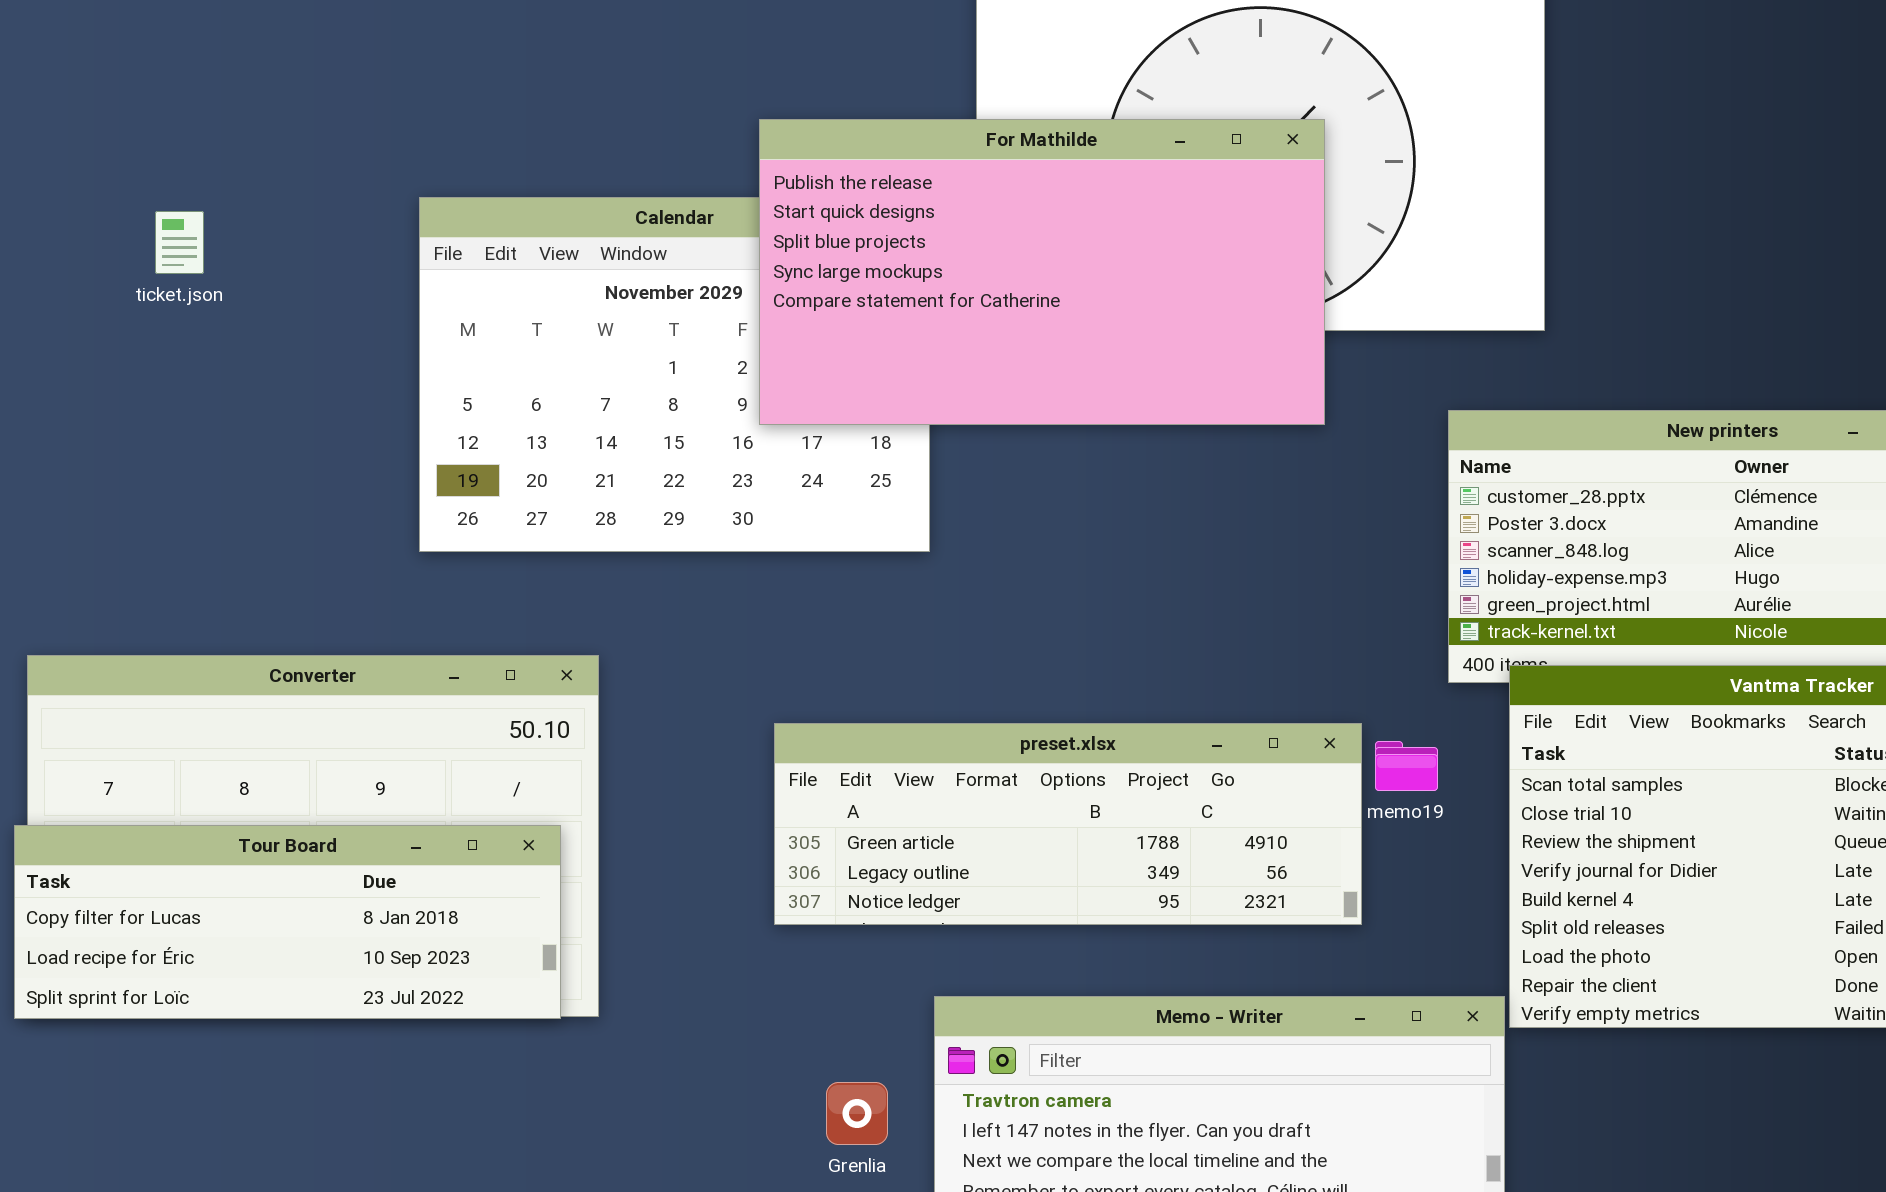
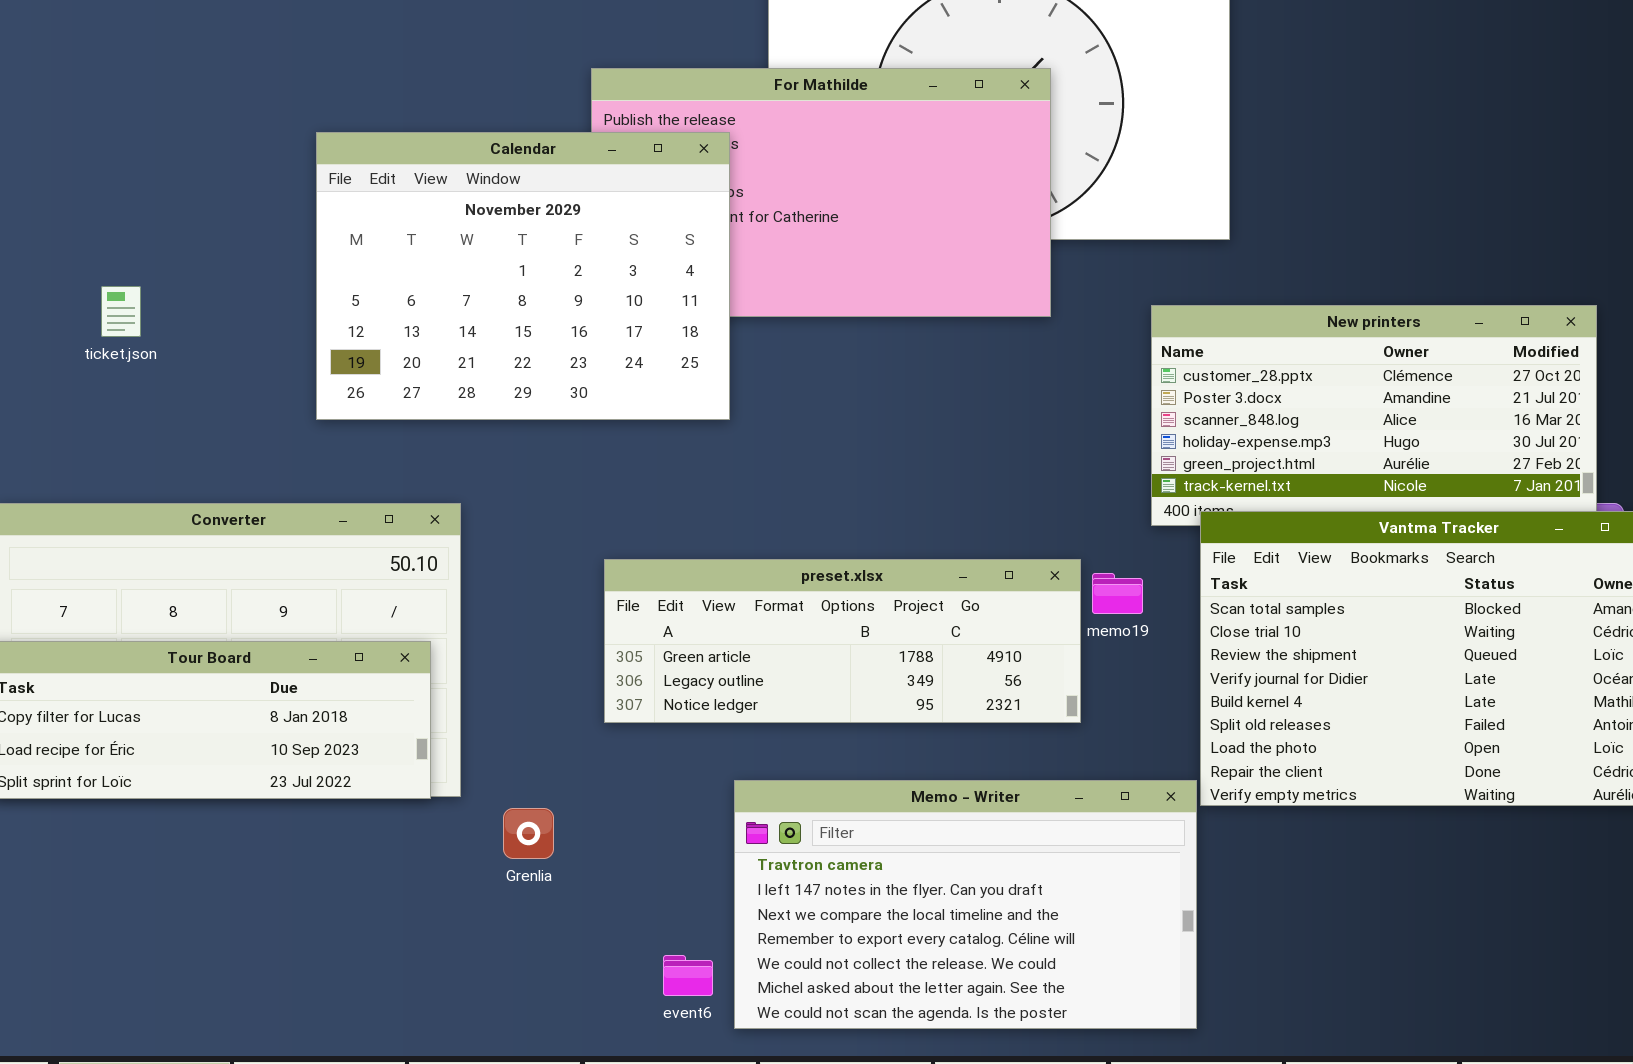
Calendar: [419,197,930,552] -> [316,132,730,420], raised
ticket.json: [155,211,204,274] -> [101,286,141,337], moved
Grenlia: [826,1082,888,1145] -> [503,808,554,859], moved

